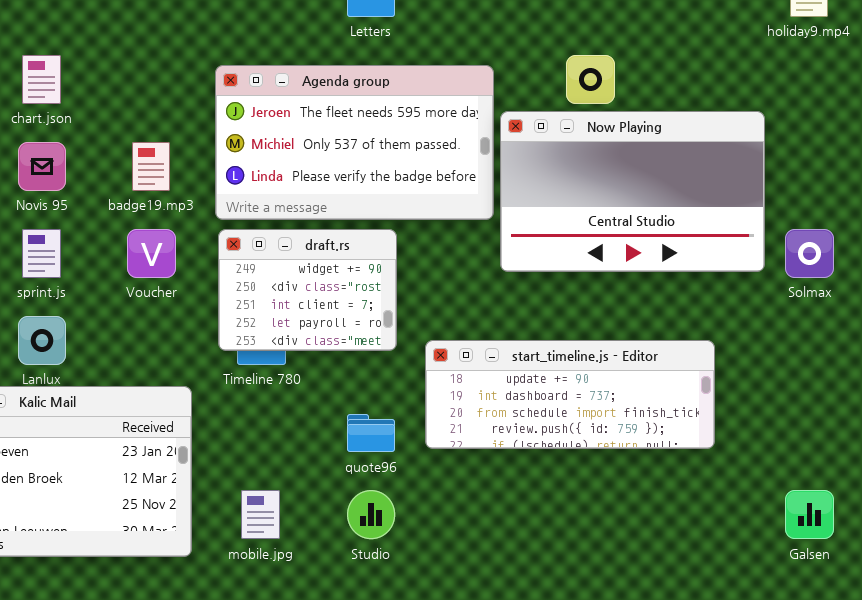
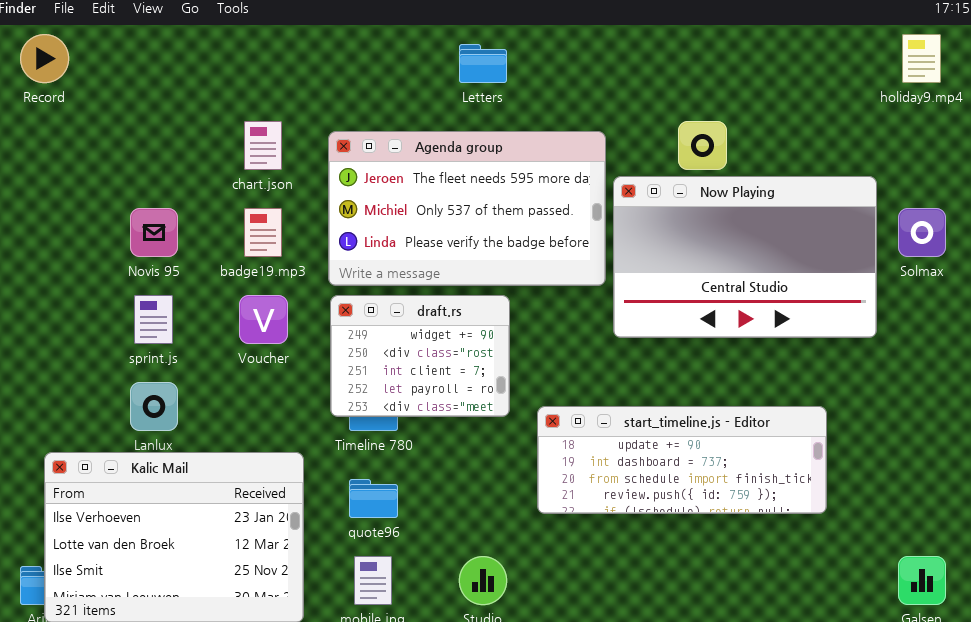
chart.json: [22,55,61,104] -> [244,121,282,170], moved
Solmax: [785,229,834,278] -> [898,208,946,257], moved
quote96: [347,414,395,452] -> [349,479,398,518], moved

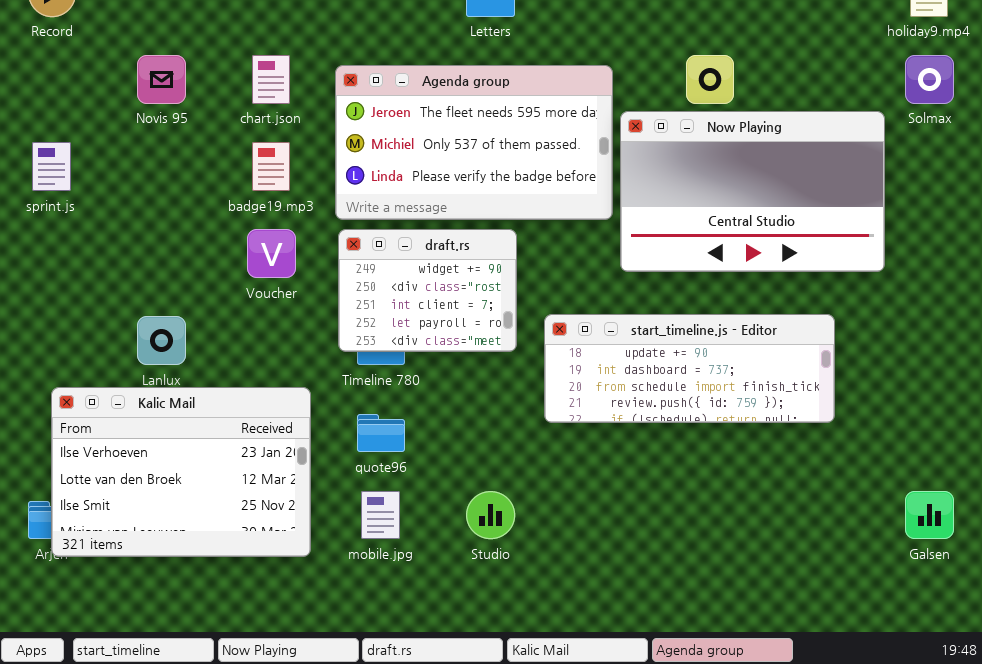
Novis 95: [130,208,178,257] -> [137,55,186,104], moved
Solmax: [898,208,946,257] -> [905,55,954,104], moved
sprint.js: [134,295,173,344] -> [32,142,71,191], moved
start_timeline.js - Editor: [537,406,827,514] -> [544,314,835,423], moved

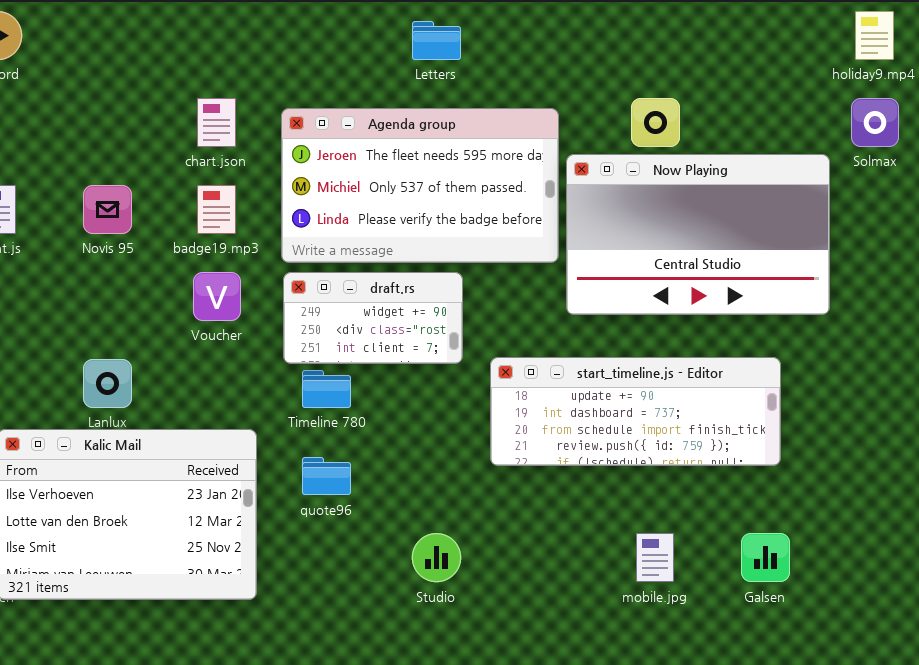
Novis 95: [137,55,186,104] -> [83,185,132,234], moved
draft.rs: [338,229,517,352] -> [283,272,463,364], resized
mobile.jpg: [361,491,400,539] -> [636,533,674,582], moved
Galsen: [905,491,954,539] -> [741,533,790,582], moved

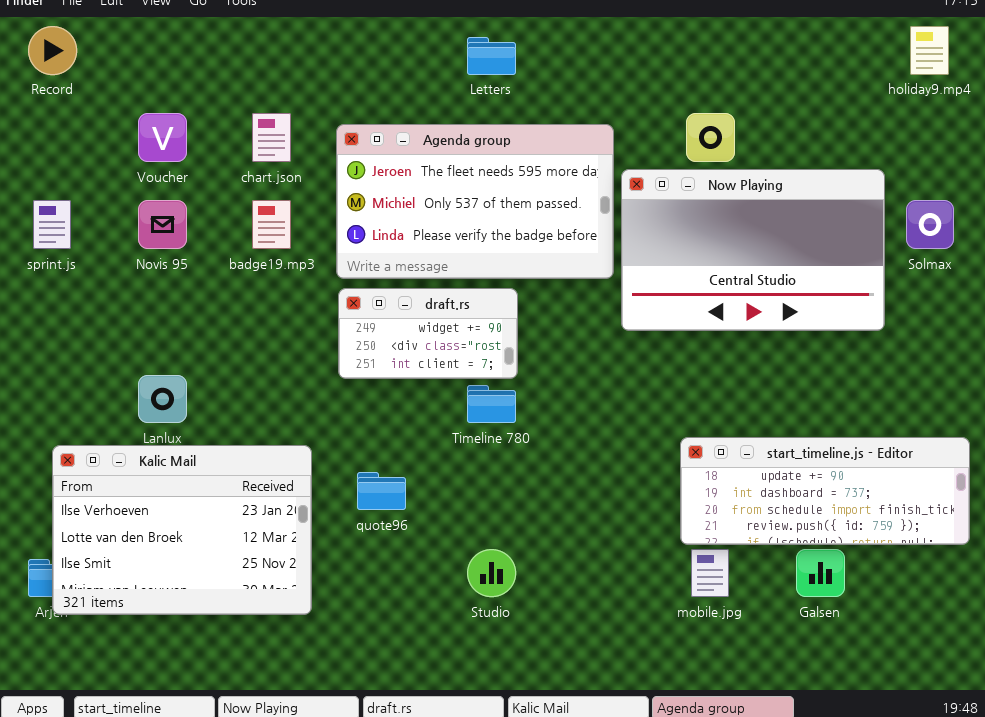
Solmax: [851,98,899,147] -> [906,200,954,249], moved
Voucher: [193,272,241,321] -> [138,113,187,162], moved
start_timeline.js - Editor: [490,357,781,466] -> [680,437,970,545], moved
Timeline 780: [302,370,351,408] -> [467,385,516,423], moved

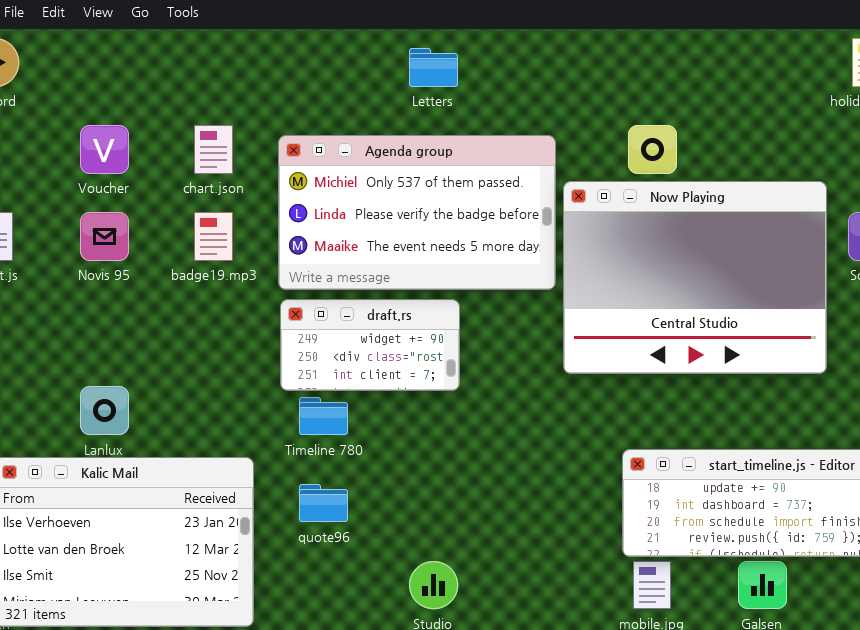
Agenda group: [336,124,614,279] -> [278,135,556,290], scrolled down 1 row
Now Playing: [621,169,885,331] -> [563,181,827,374], resized
Timeline 780: [467,385,516,423] -> [299,397,348,435], moved

